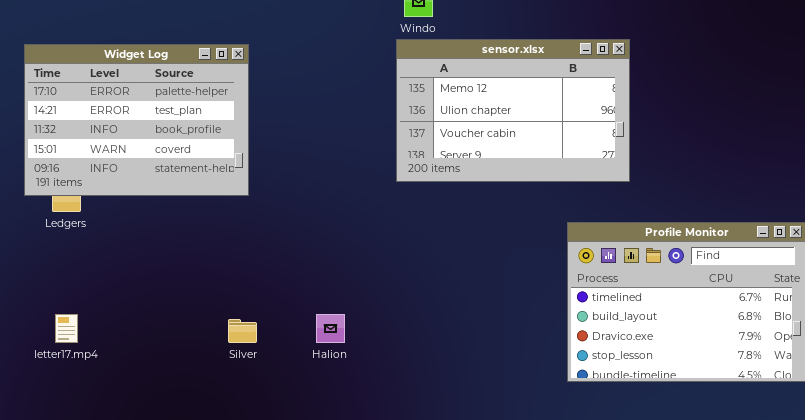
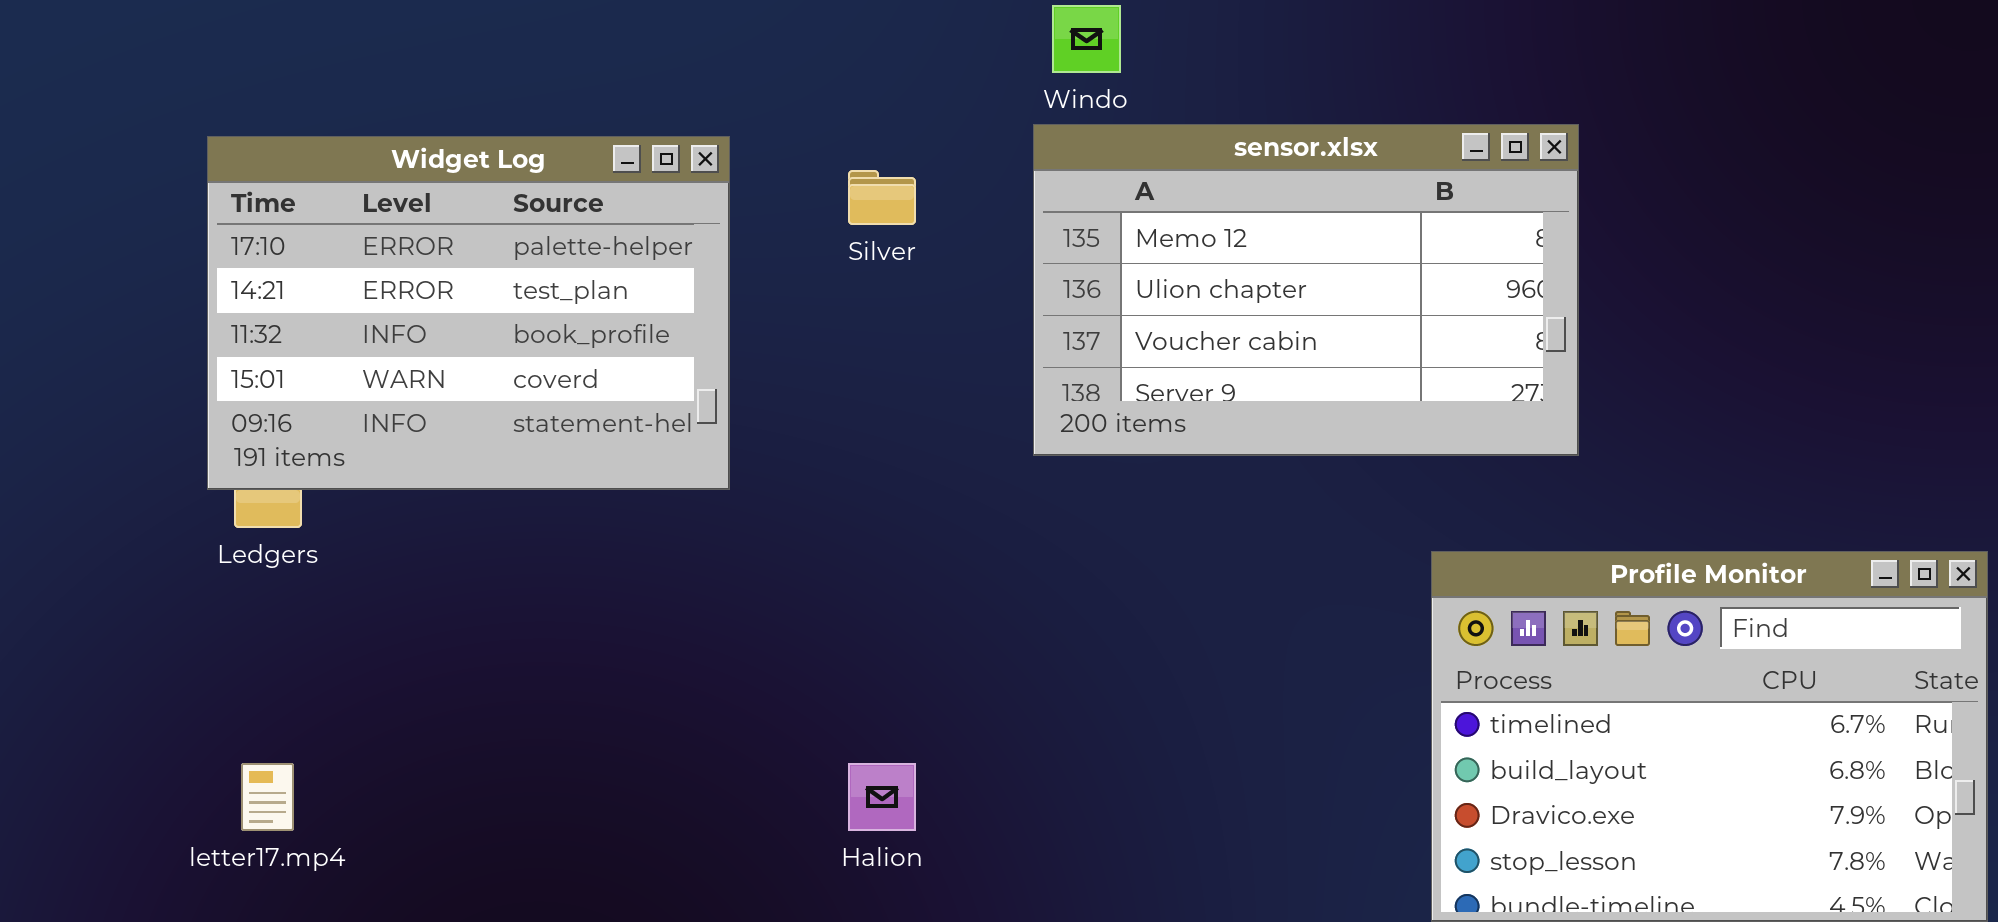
Widget Log: [24,44,249,196] -> [207,136,730,490], moved
Silver: [228,319,257,343] -> [848,170,916,225], moved

